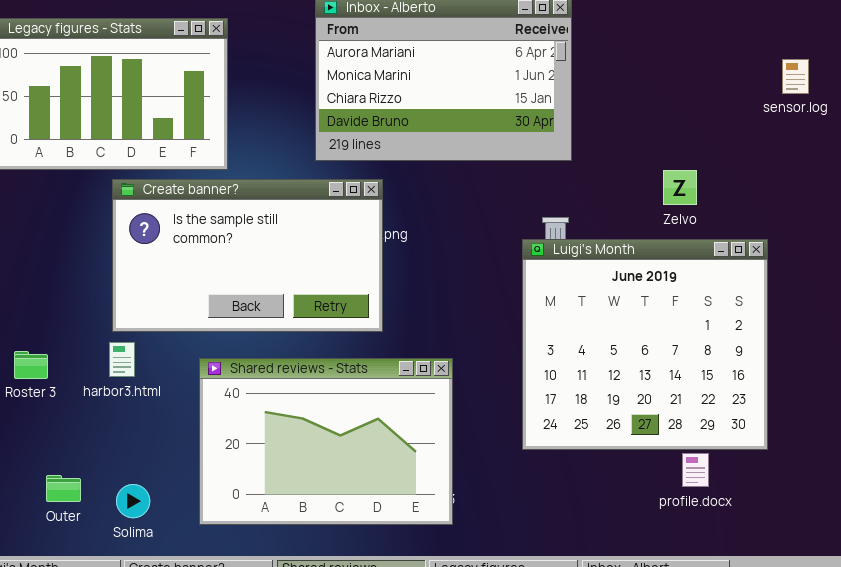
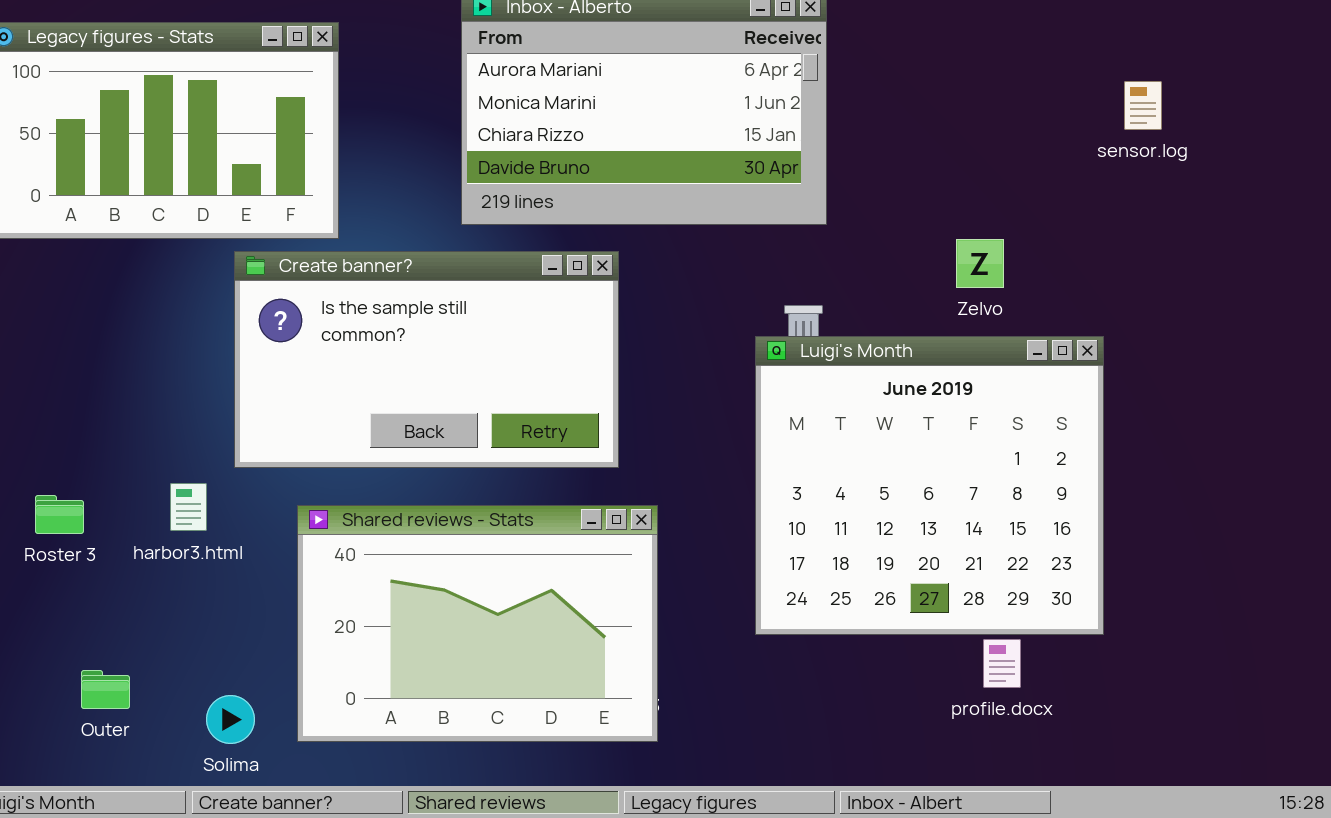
Create banner?: [112,179,383,332] -> [234,251,619,468], moved
Solima: [116,484,150,518] -> [206,695,255,744], moved

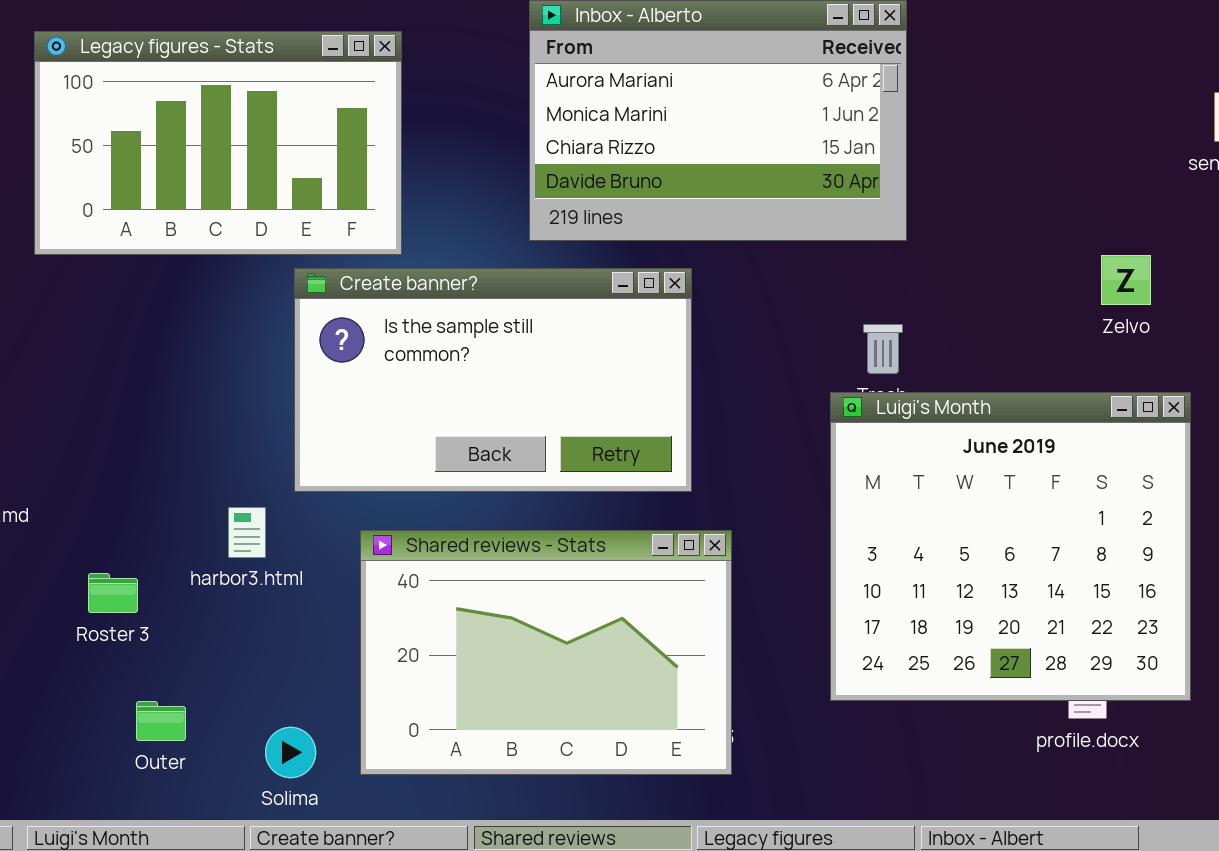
Zelvo: [956,239,1004,288] -> [1101,255,1151,305], moved
Luigi's Month: [755,336,1104,635] -> [830,392,1191,701], moved
Roster 3: [35,495,84,534] -> [88,573,138,613], moved

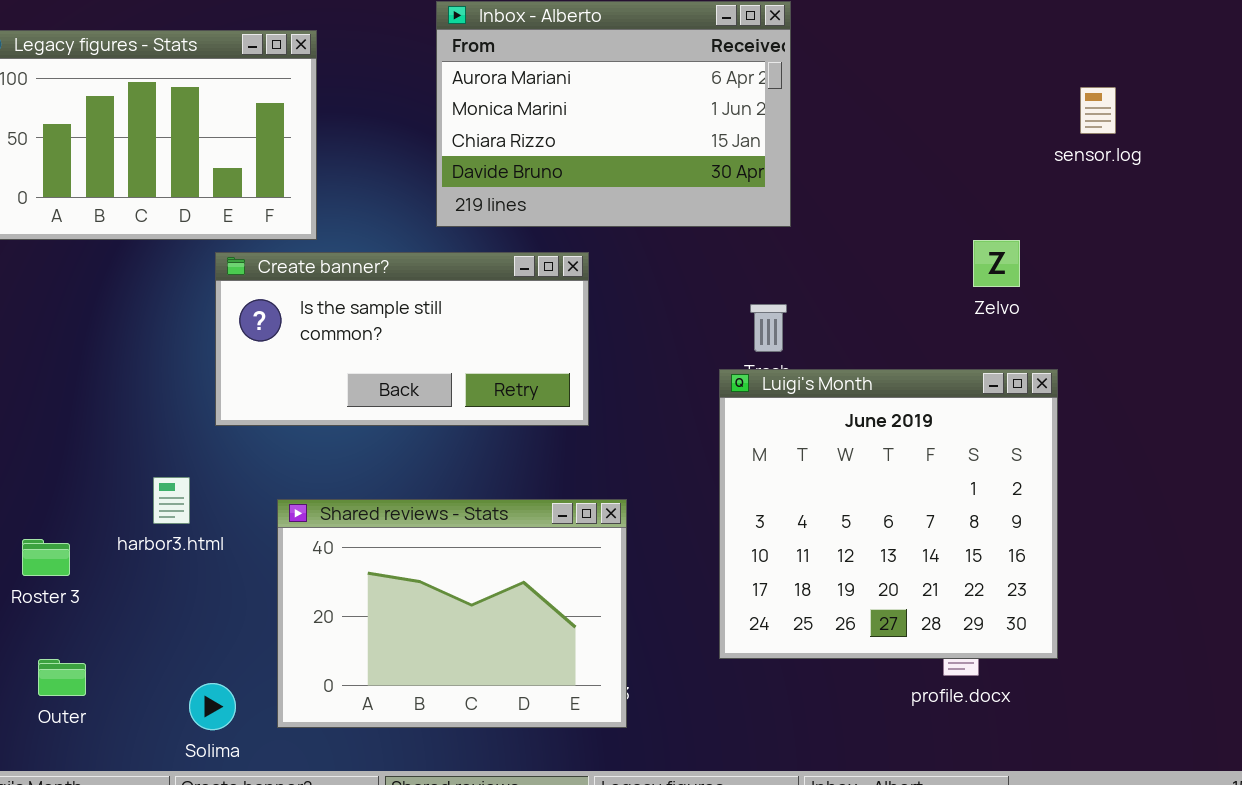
Create banner?: [294,268,692,492] -> [215,252,589,426], resized
Outer: [136,701,186,741] -> [38,659,86,696], moved

